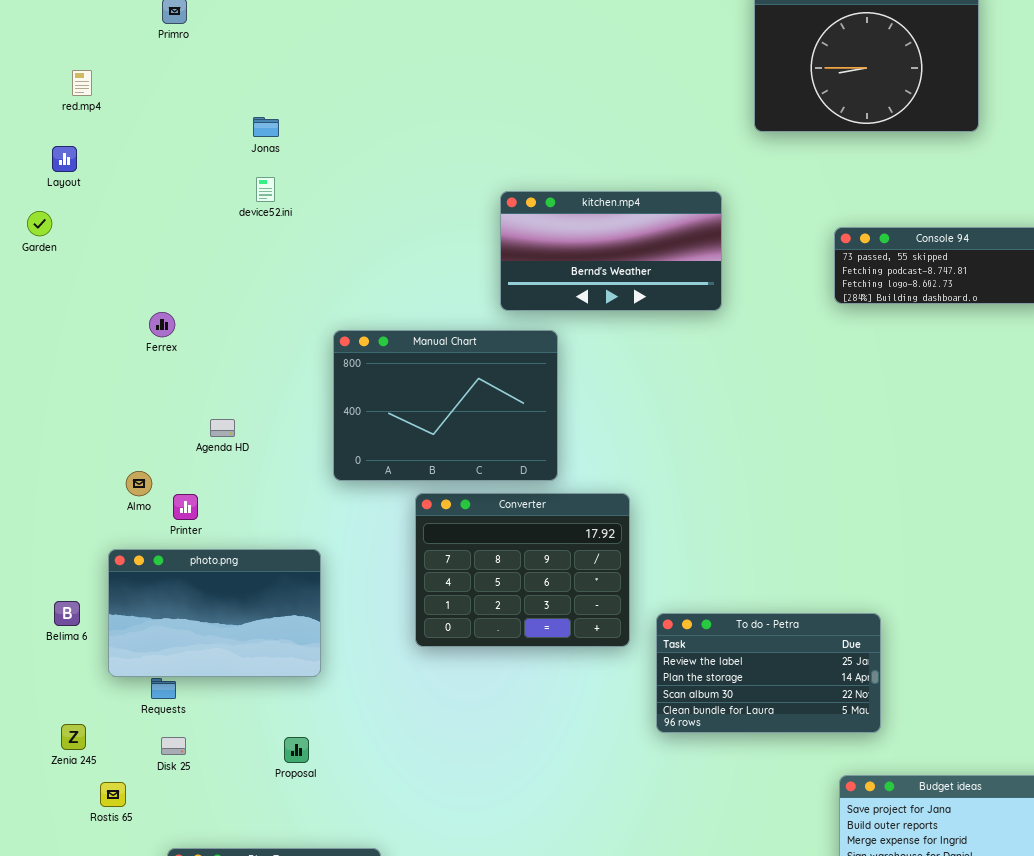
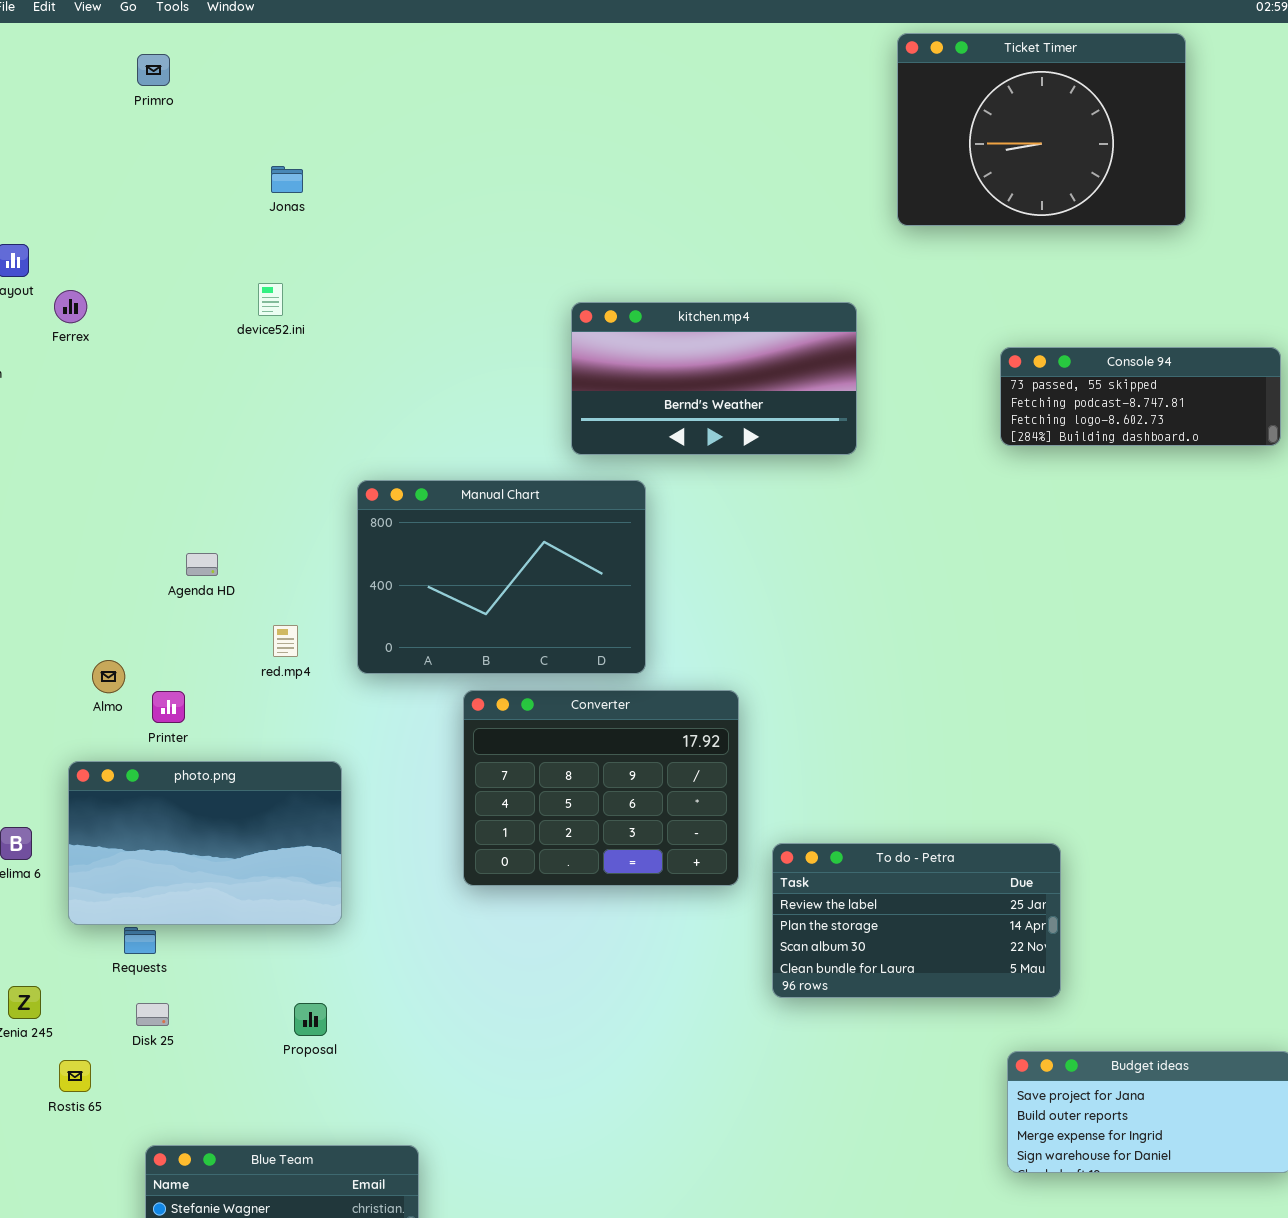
red.mp4: [72,70,92,96] -> [273,625,298,657], moved
Jonas: [253,117,279,137] -> [271,166,303,193], moved
Ferrex: [149,312,175,337] -> [54,290,87,323], moved
Agenda HD: [210,419,235,437] -> [186,553,218,576], moved

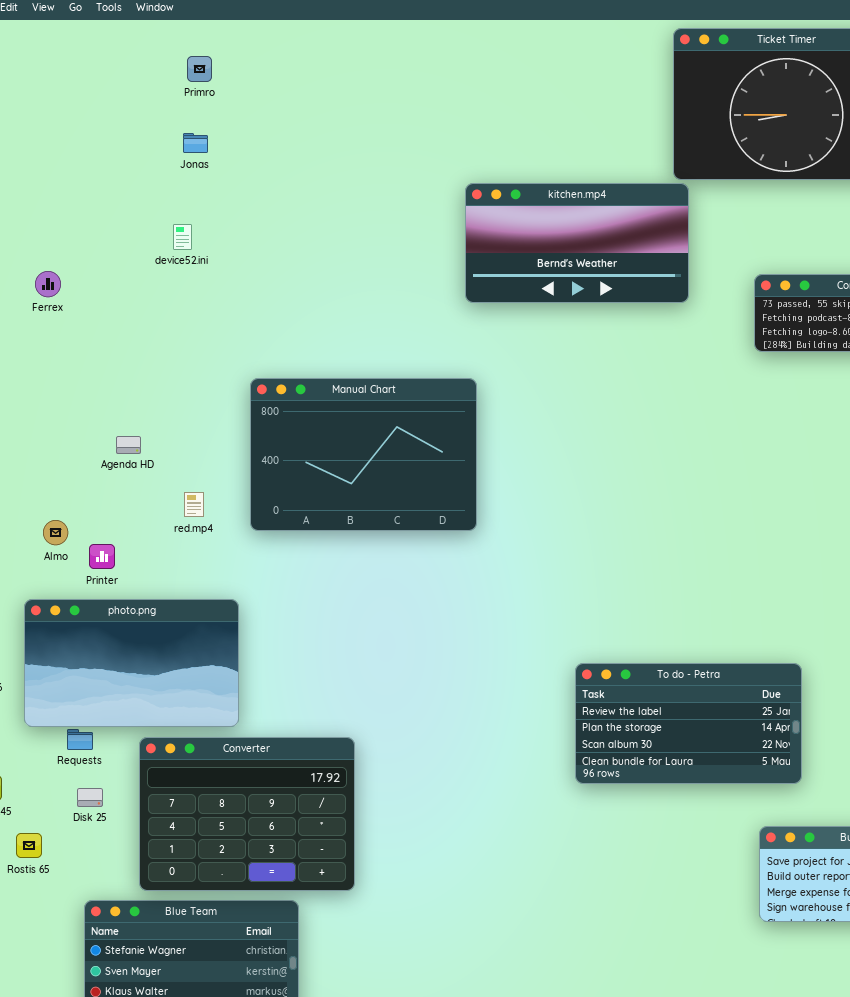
Primro: [137,54,170,86] -> [187,56,212,82], moved
Ferrex: [54,290,87,323] -> [35,271,61,297], moved
kitchen.mp4: [571,302,857,455] -> [465,183,689,303], moved
Converter: [463,690,739,886] -> [139,737,355,891], moved

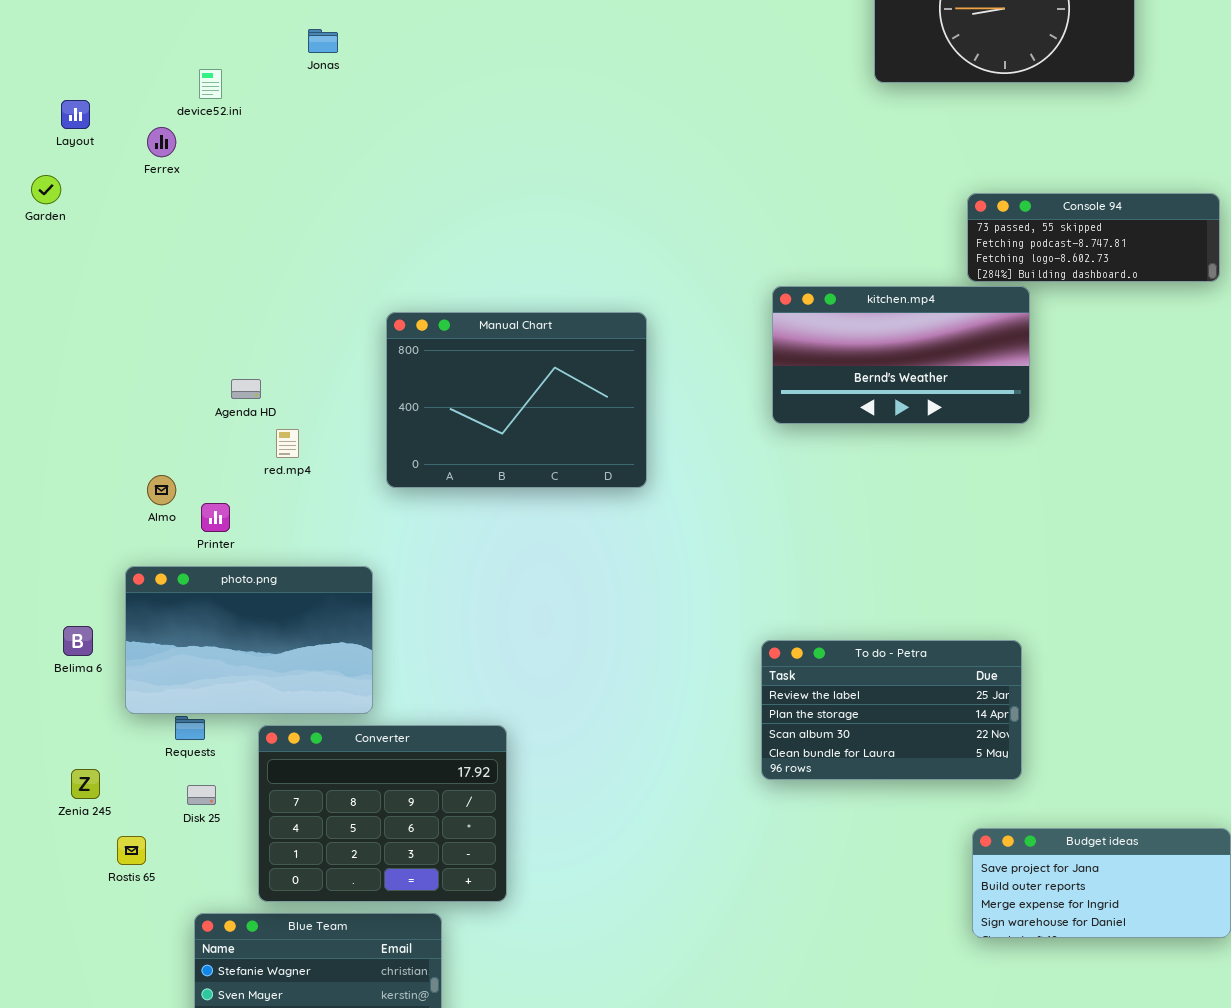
kitchen.mp4: [465,183,689,303] -> [772,286,1030,424], moved
device52.ini: [173,224,192,250] -> [199,69,222,99], moved
Ferrex: [35,271,61,297] -> [147,127,176,157], moved
red.mp4: [184,492,204,517] -> [276,429,299,458], moved

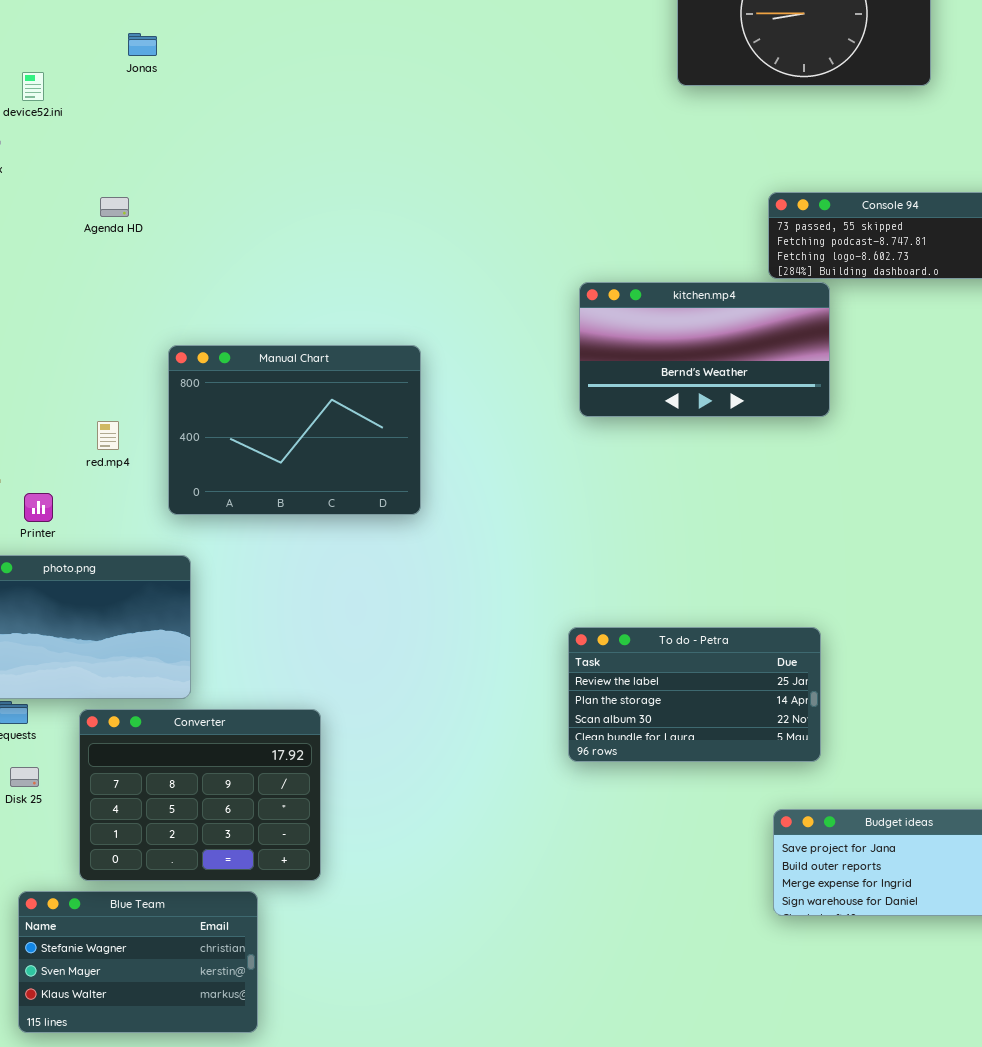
Manual Chart: [386,312,647,488] -> [168,345,421,515], moved
Agenda HD: [231,379,261,399] -> [100,197,129,217], moved

